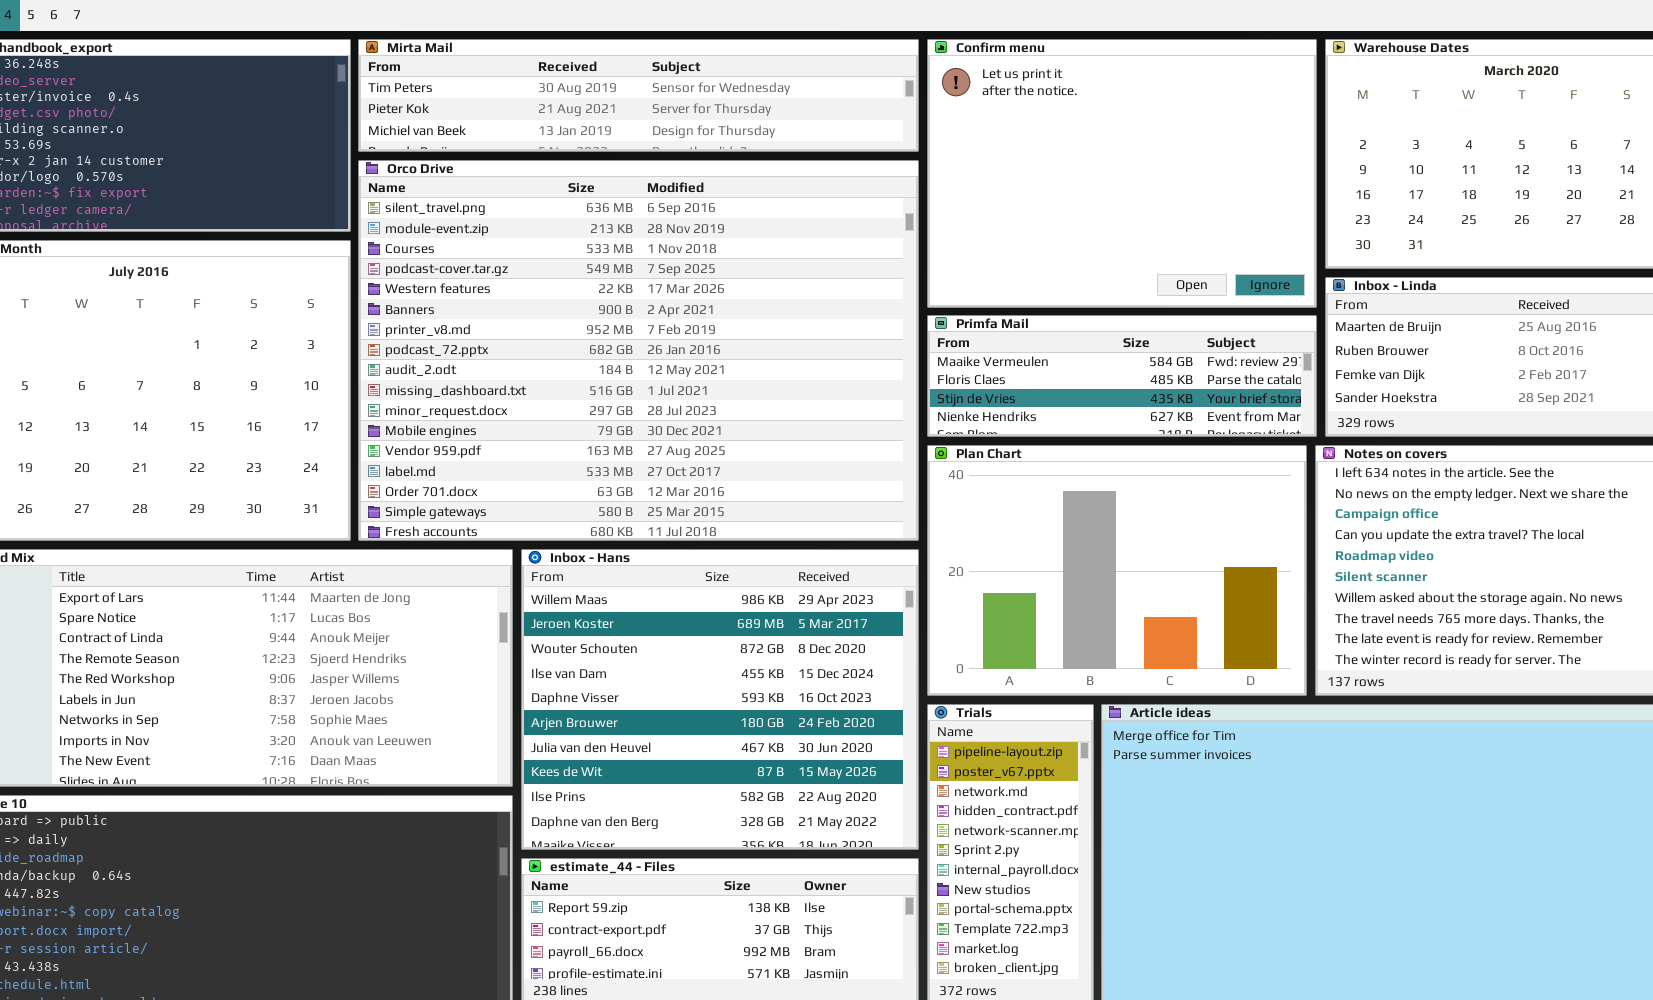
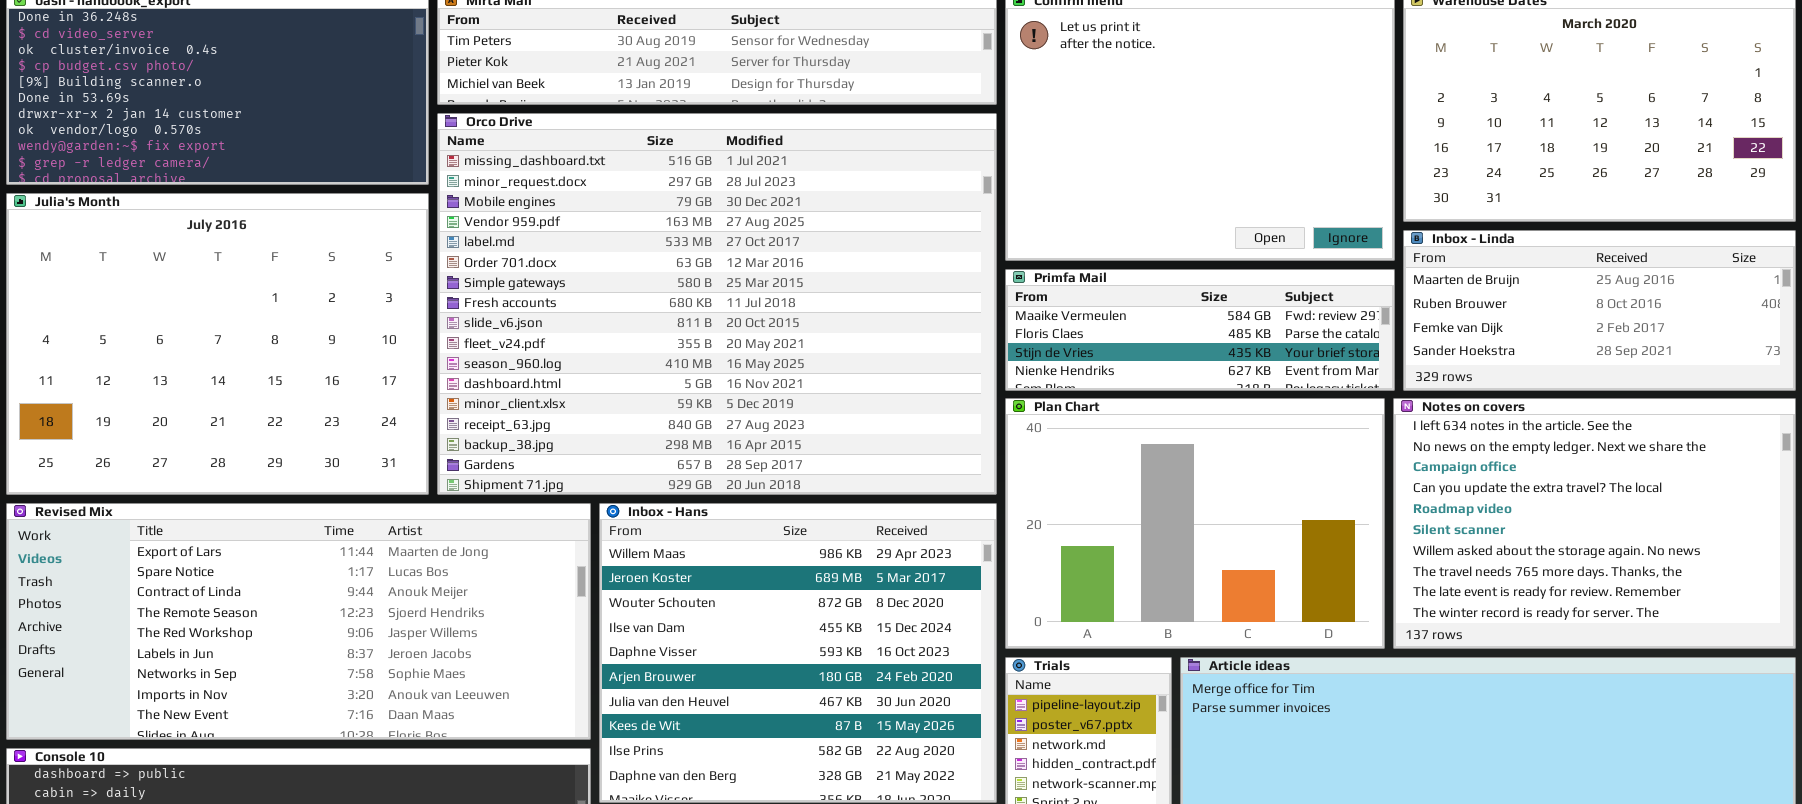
Orco Drive: [358,160,919,541] -> [437,113,997,495], scrolled down 9 rows

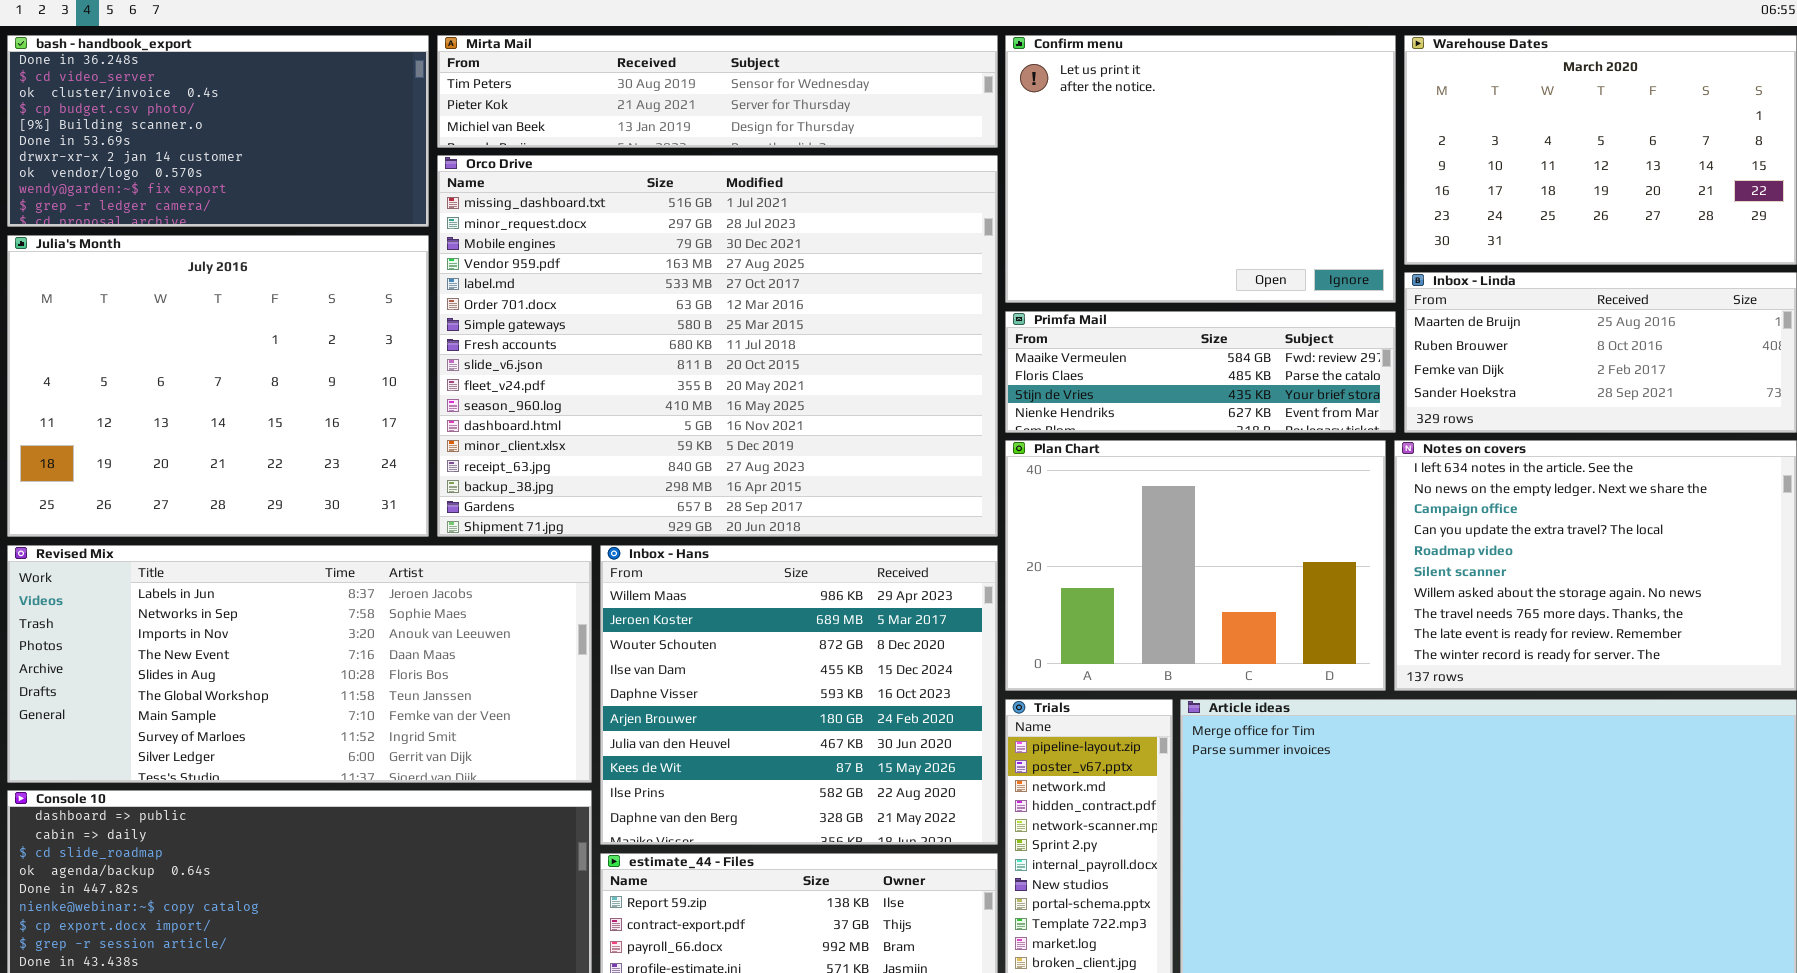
Revised Mix: [6,503,591,740] -> [7,545,592,783], scrolled down 5 rows

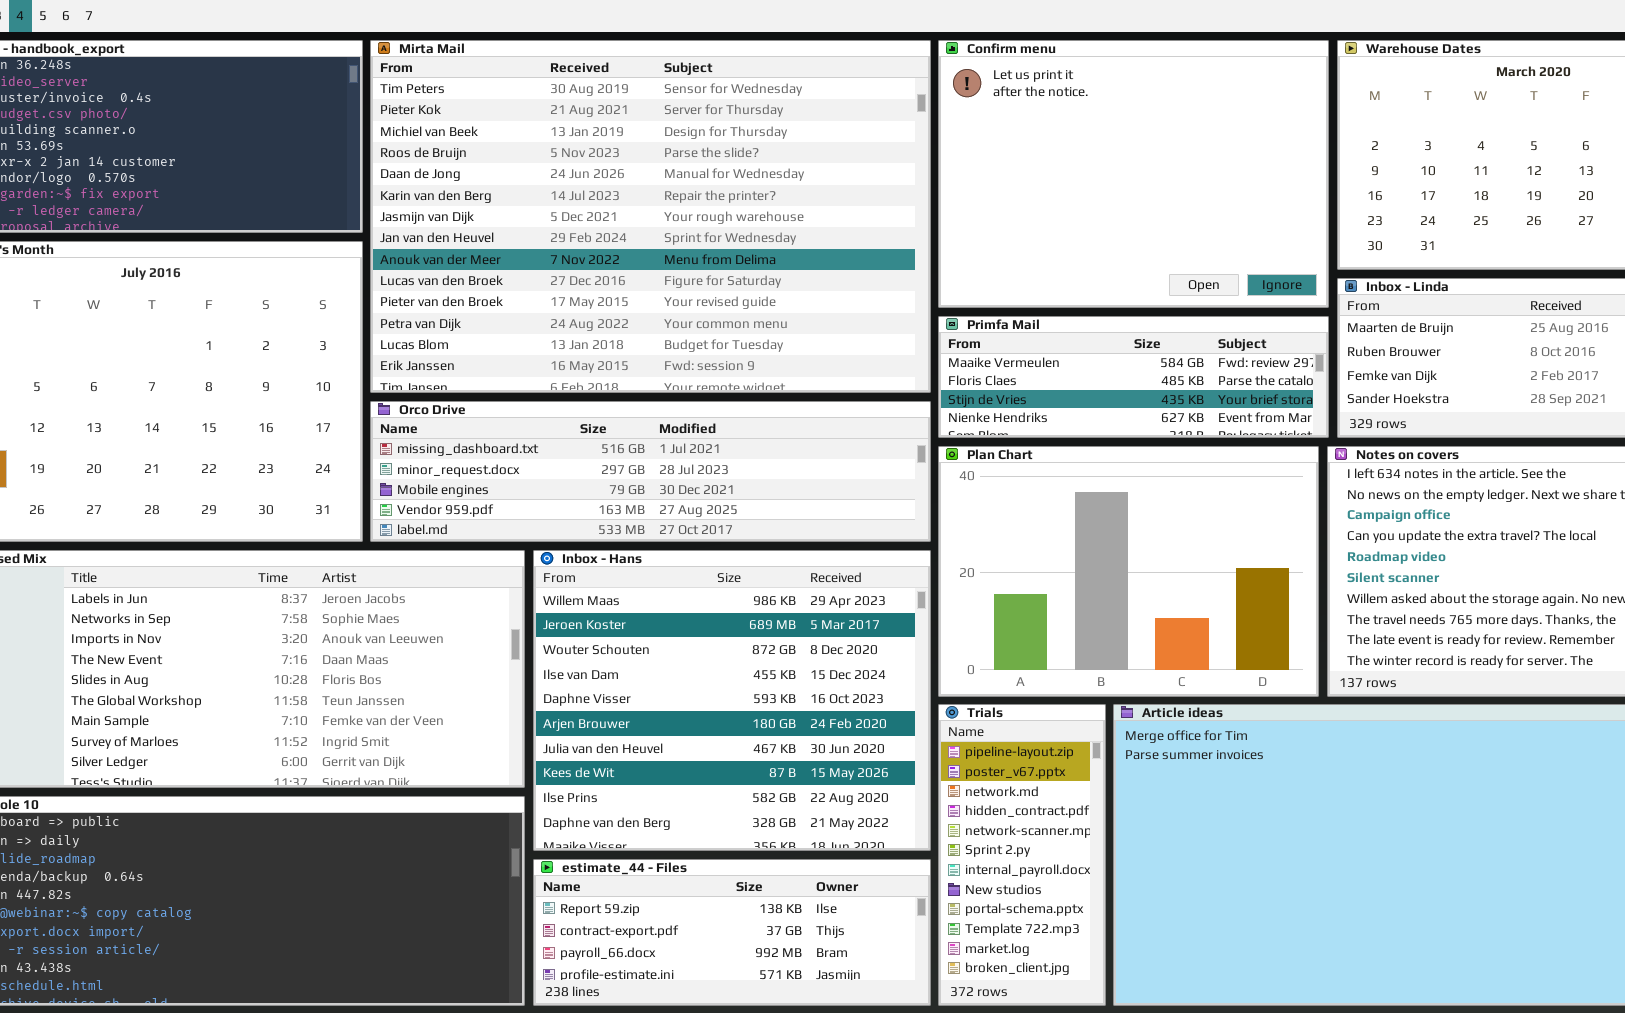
Mirta Mail: [437,35,998,148] -> [370,40,931,393], resized
Orco Drive: [437,155,998,537] -> [370,401,931,542], resized

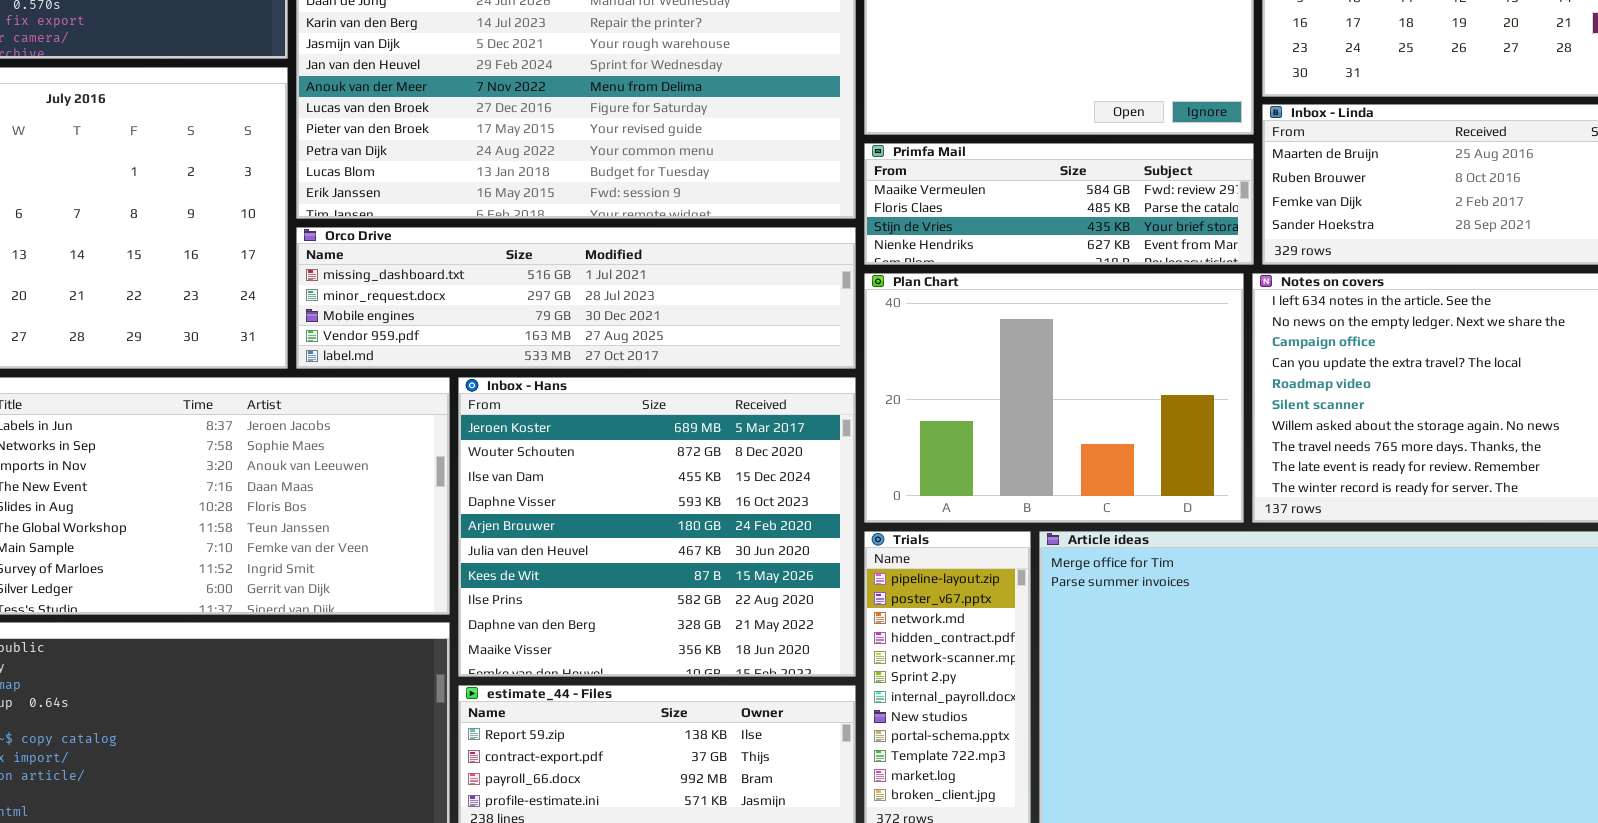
Inbox - Hans: [533,550,931,851] -> [458,377,856,677], scrolled down 1 row

